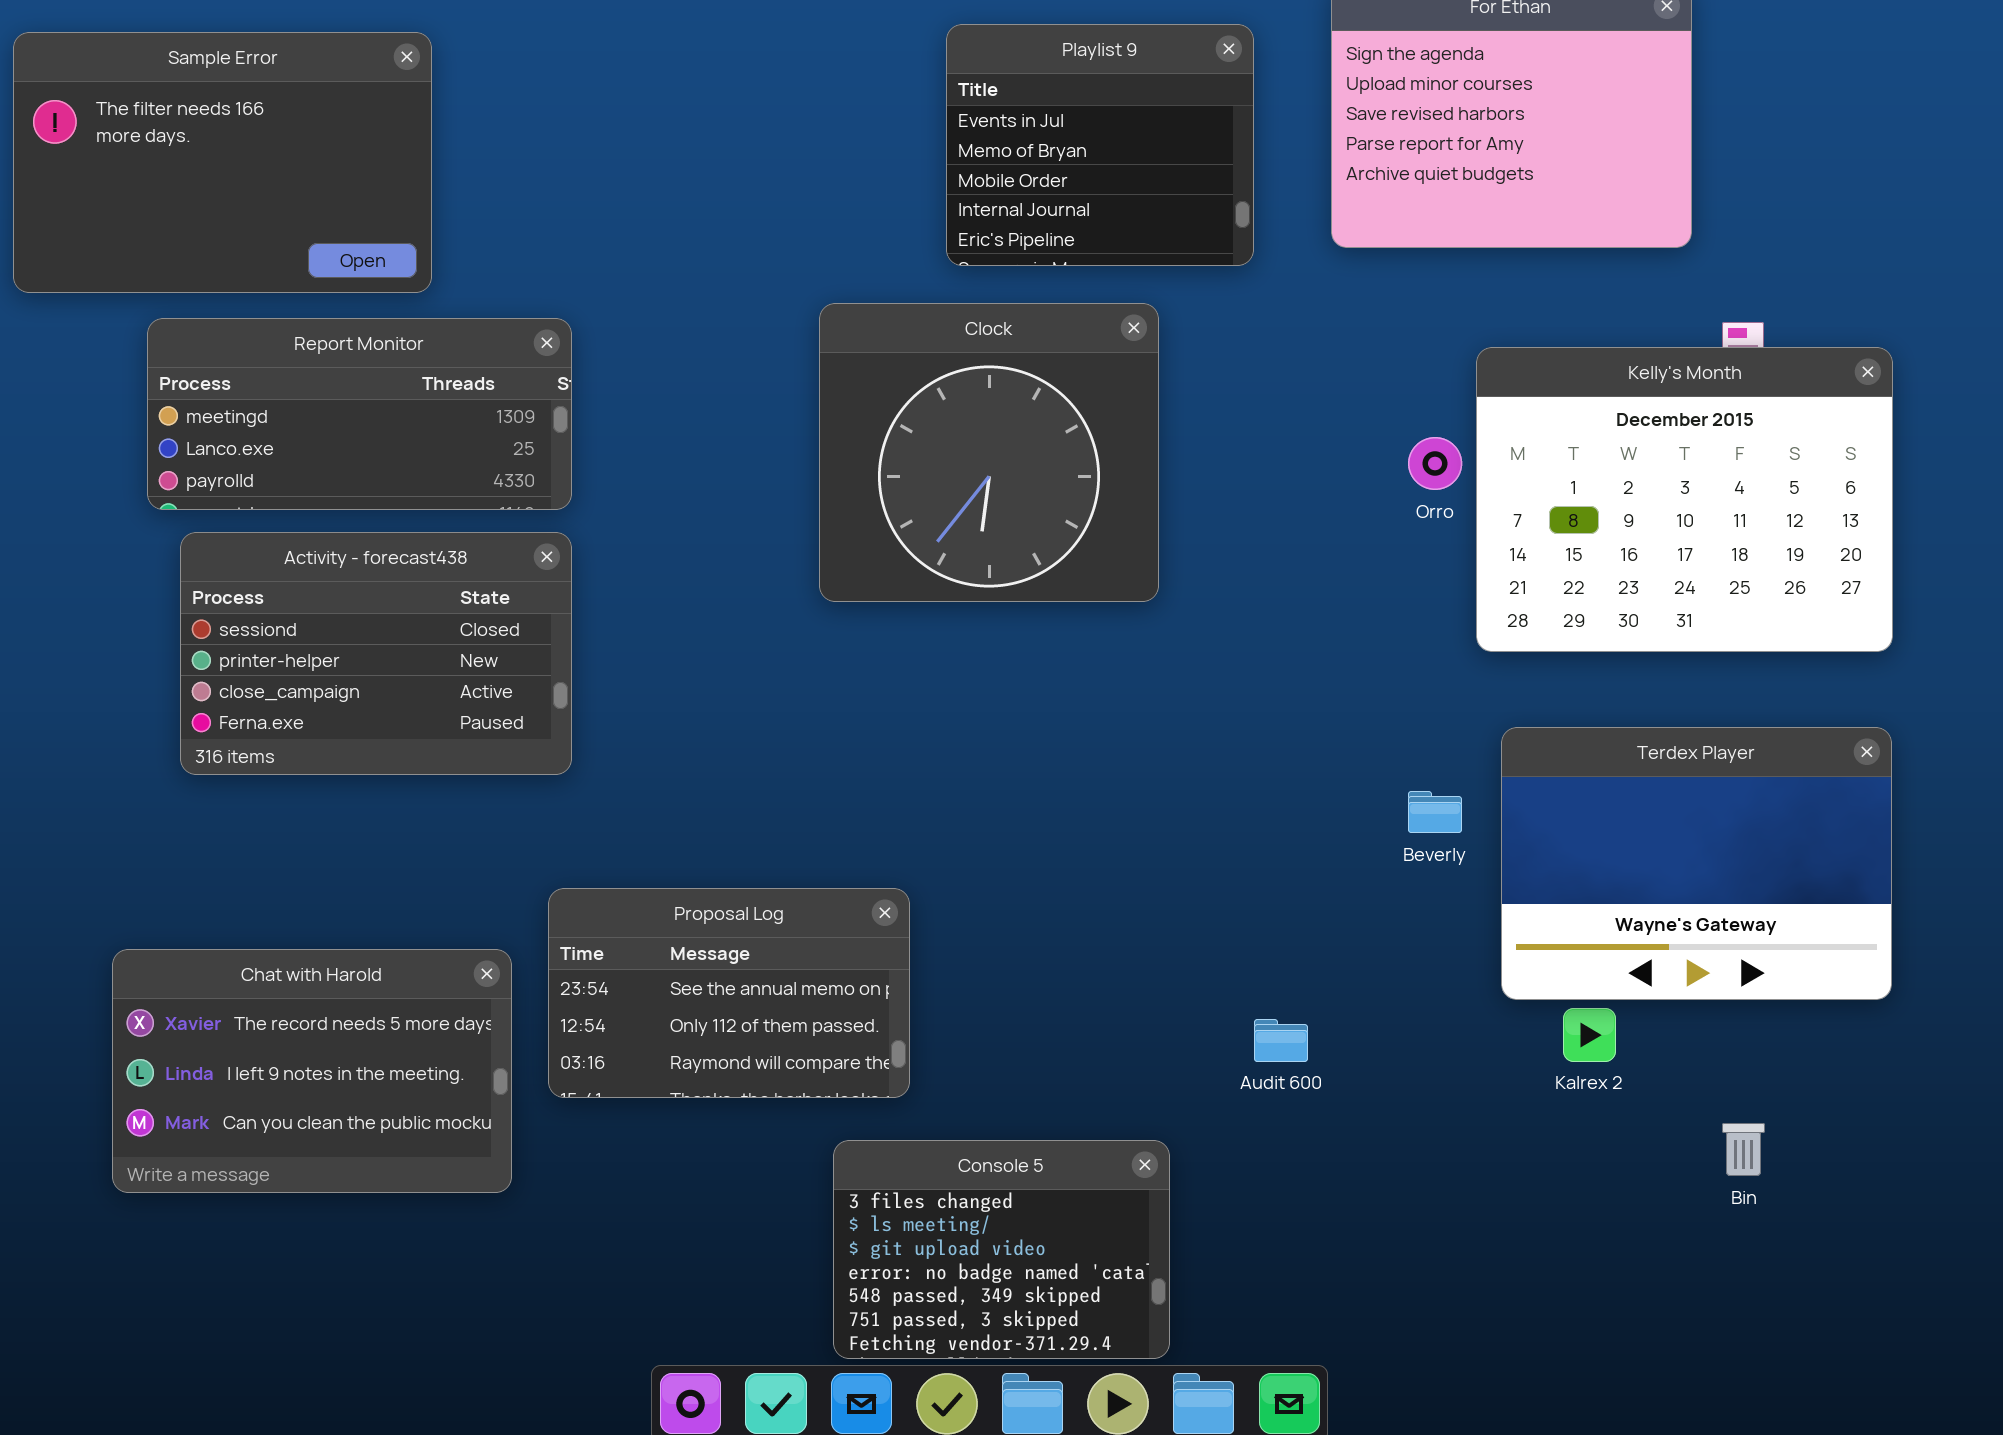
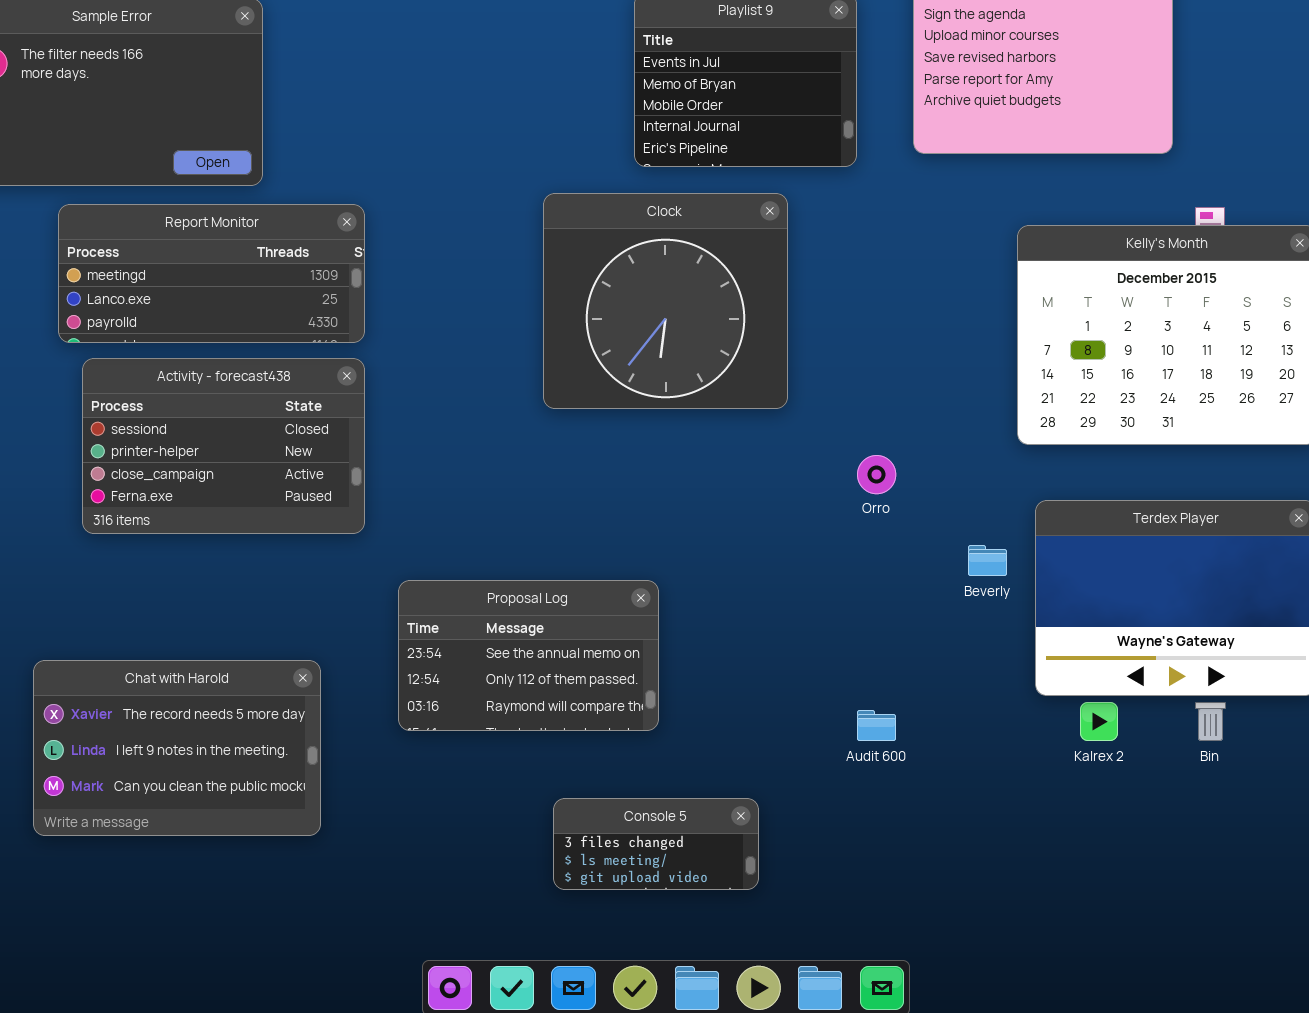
Orro: [1408,437,1462,490] -> [857,455,896,494], moved
Proposal Log: [548,888,910,1098] -> [398,580,659,731], moved
Bin: [1722,1123,1765,1176] -> [1195,702,1226,741], moved
Console 5: [833,1140,1170,1359] -> [553,798,759,890], resized

